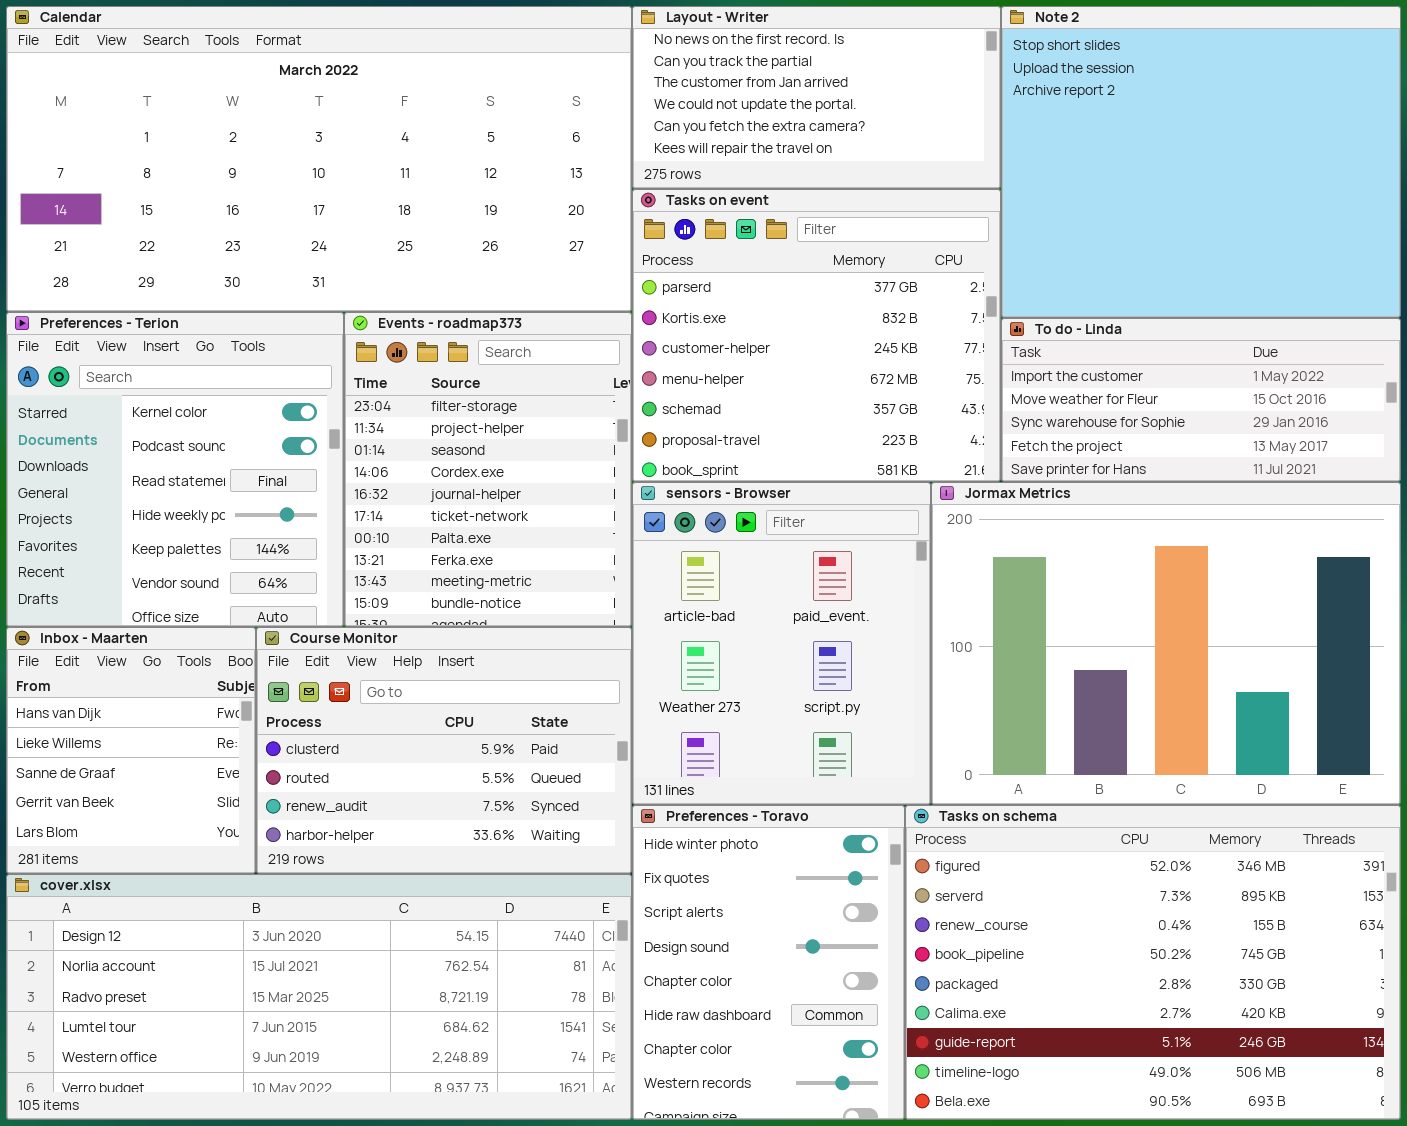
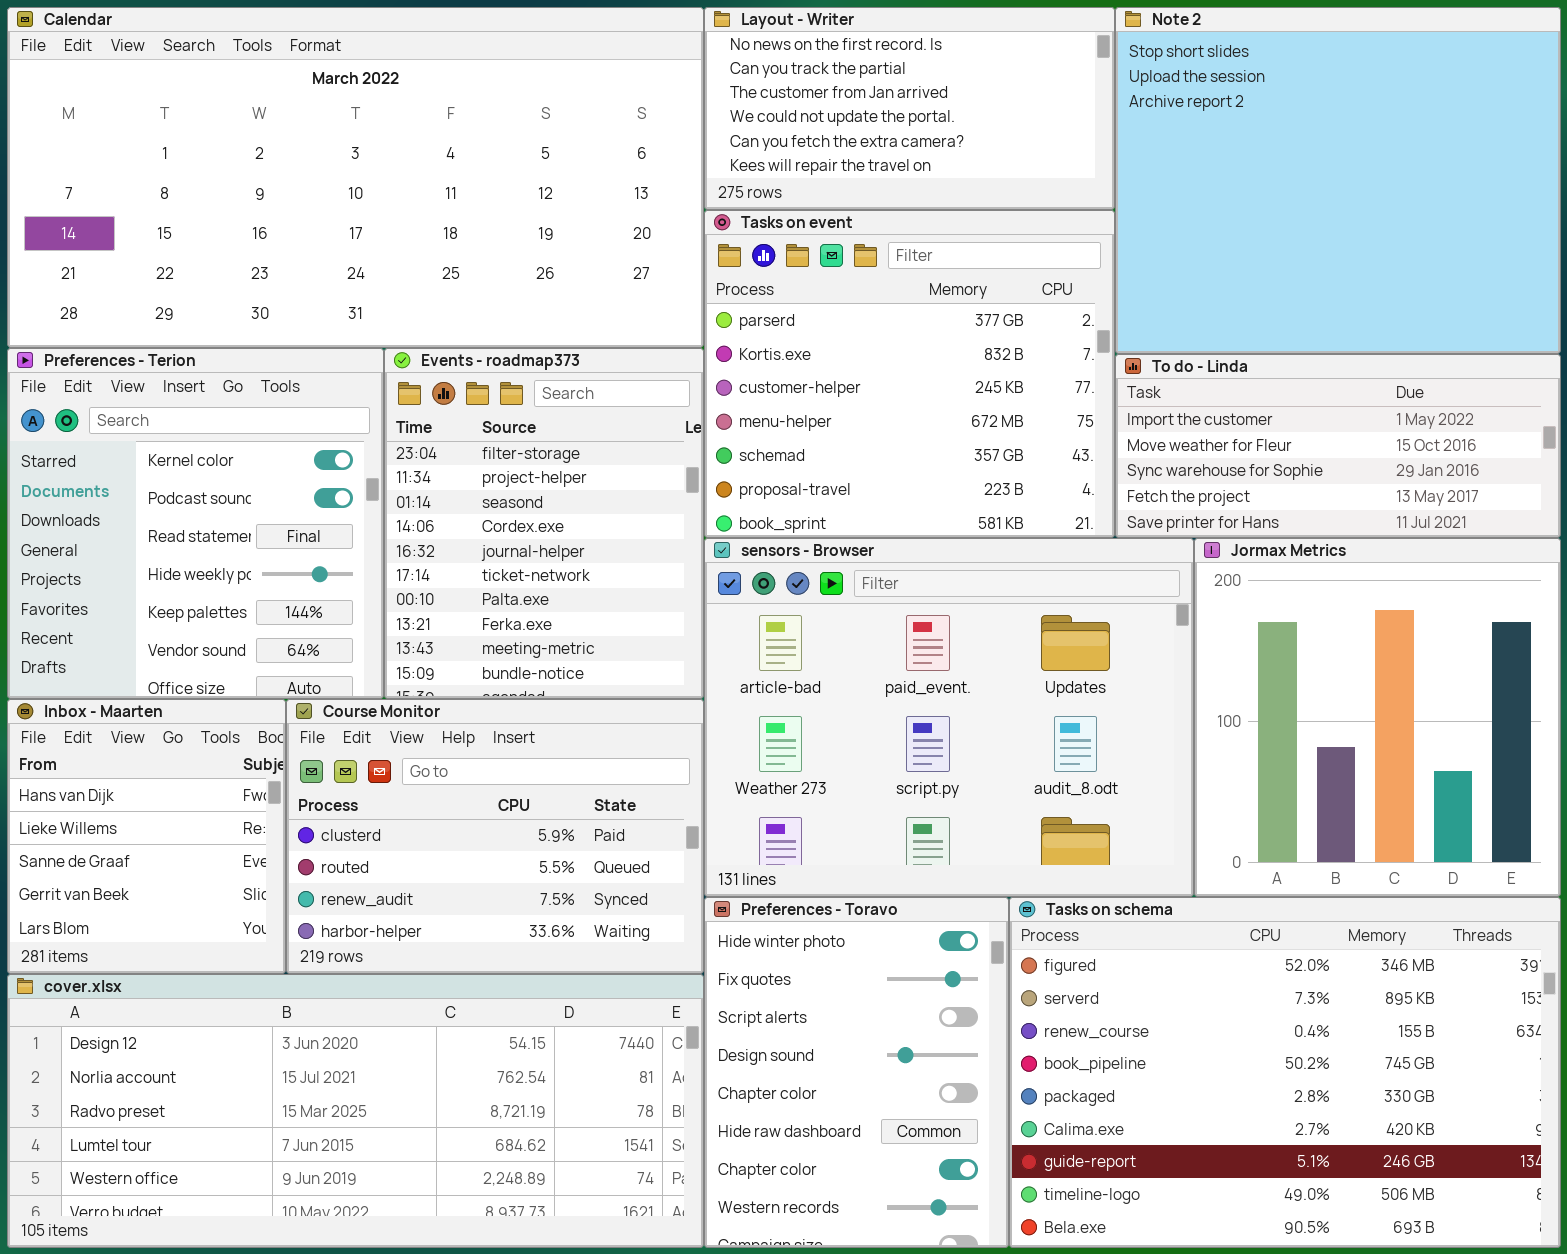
sensors - Browser: [632,482,931,805] -> [704,538,1194,897], resized
Jormax Metrics: [931,482,1401,805] -> [1194,538,1561,897], resized

